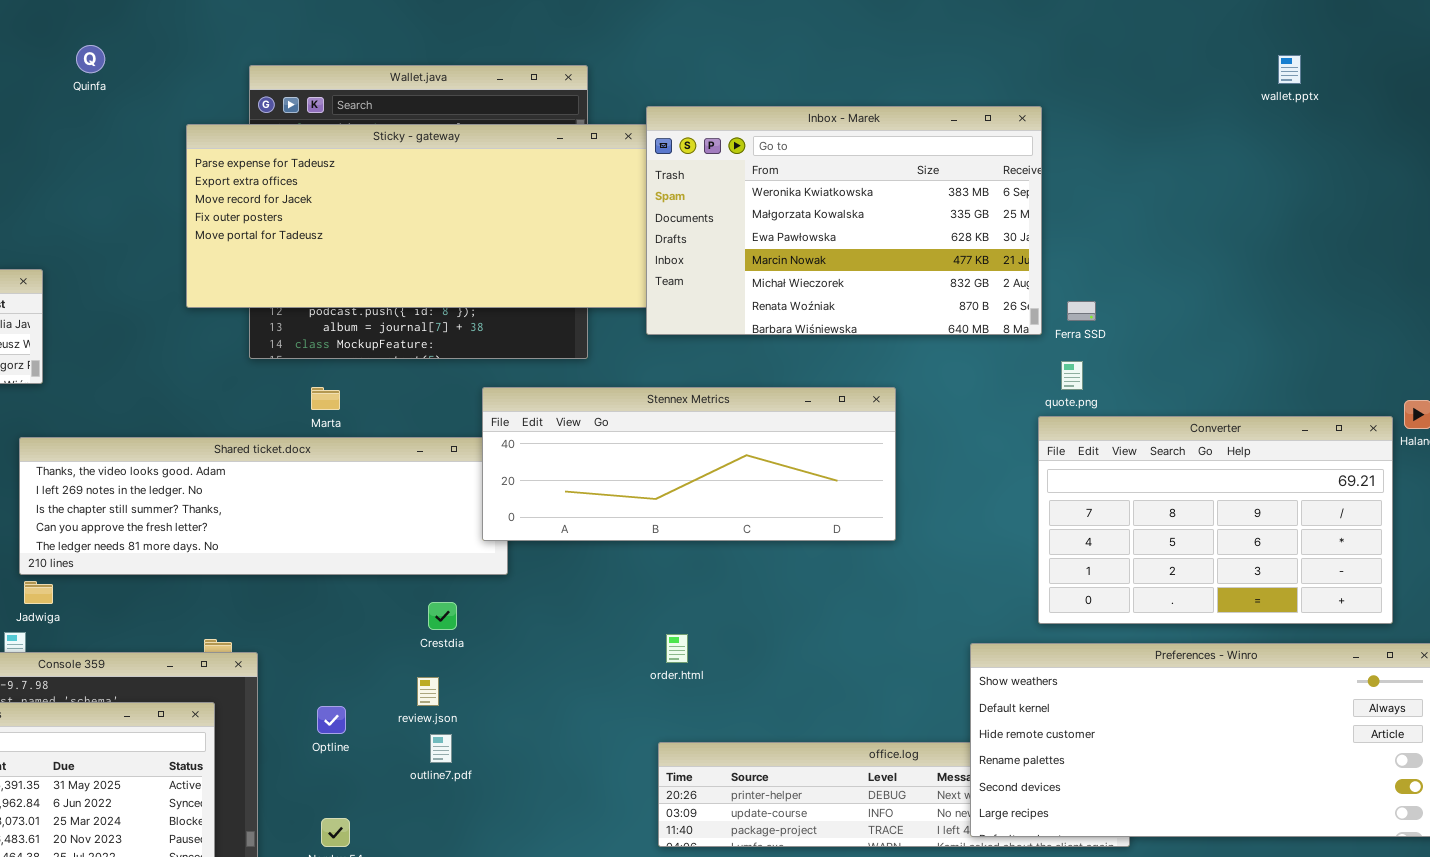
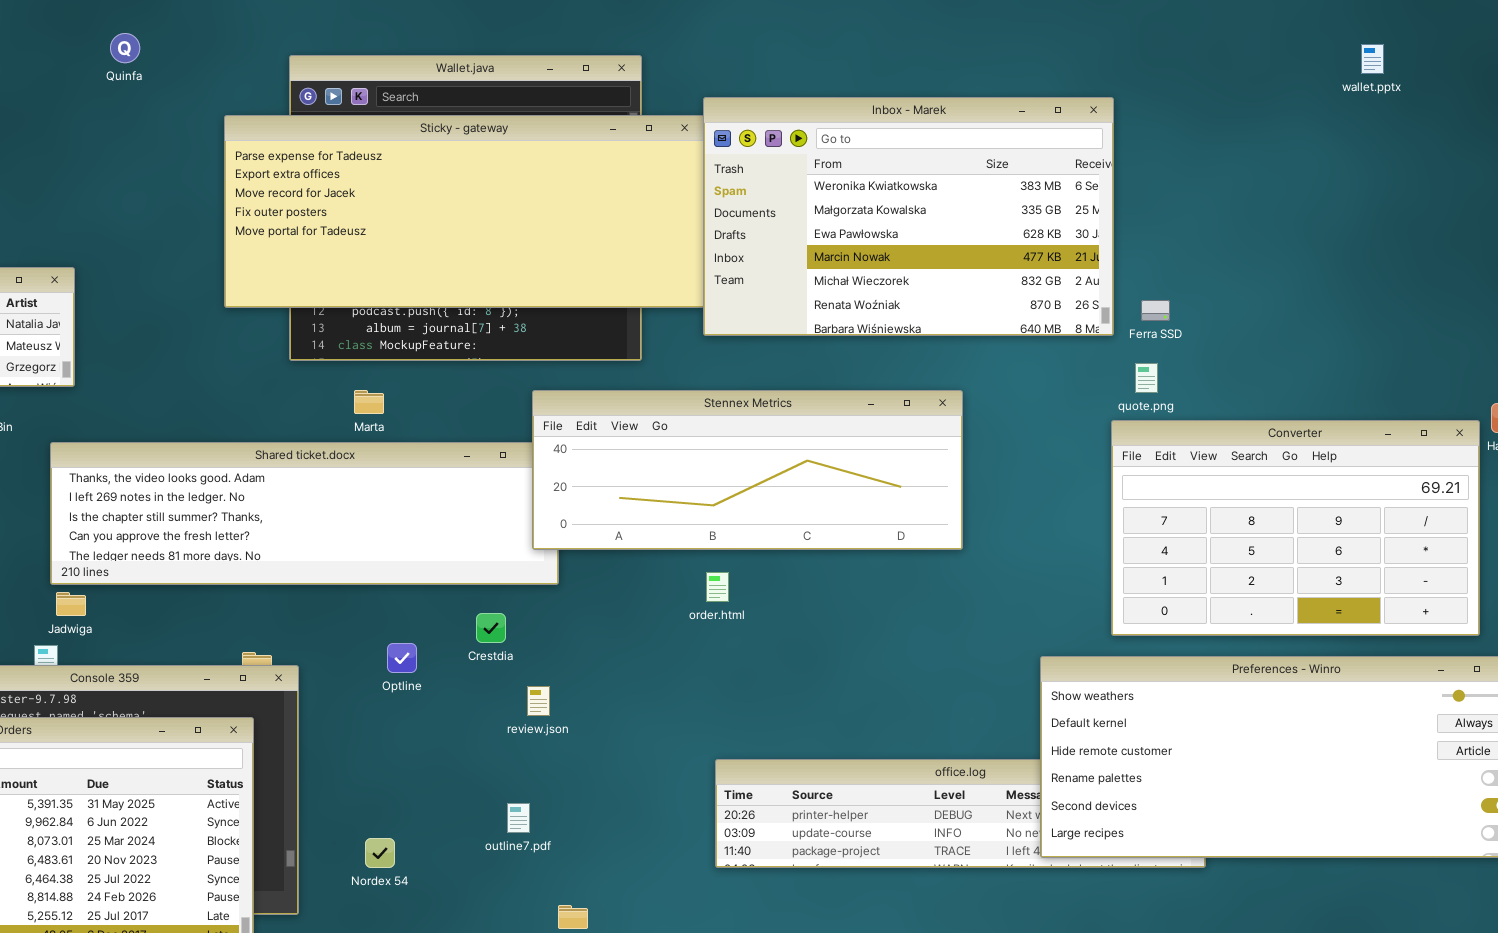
order.html: [666,634,688,663] -> [706,572,729,602], moved
review.json: [417,677,439,706] -> [527,686,550,716], moved
Optline: [317,706,346,734] -> [387,643,417,673], moved
outline7.pdf: [430,734,452,763] -> [507,803,530,833], moved

